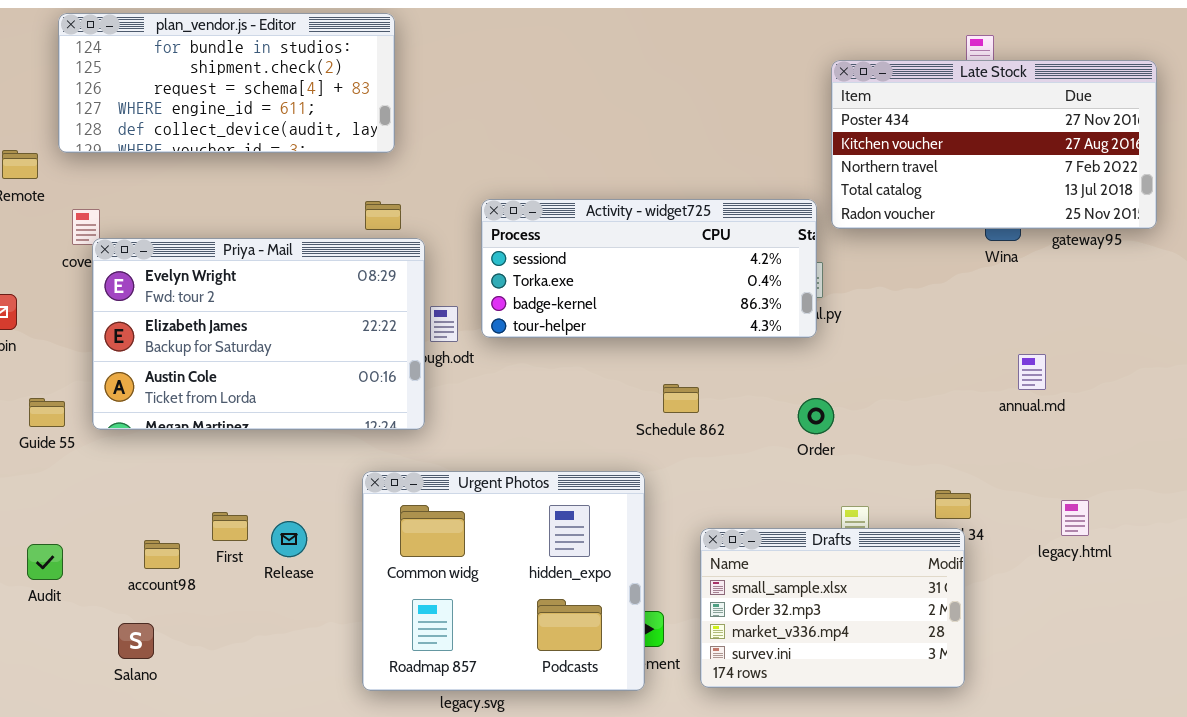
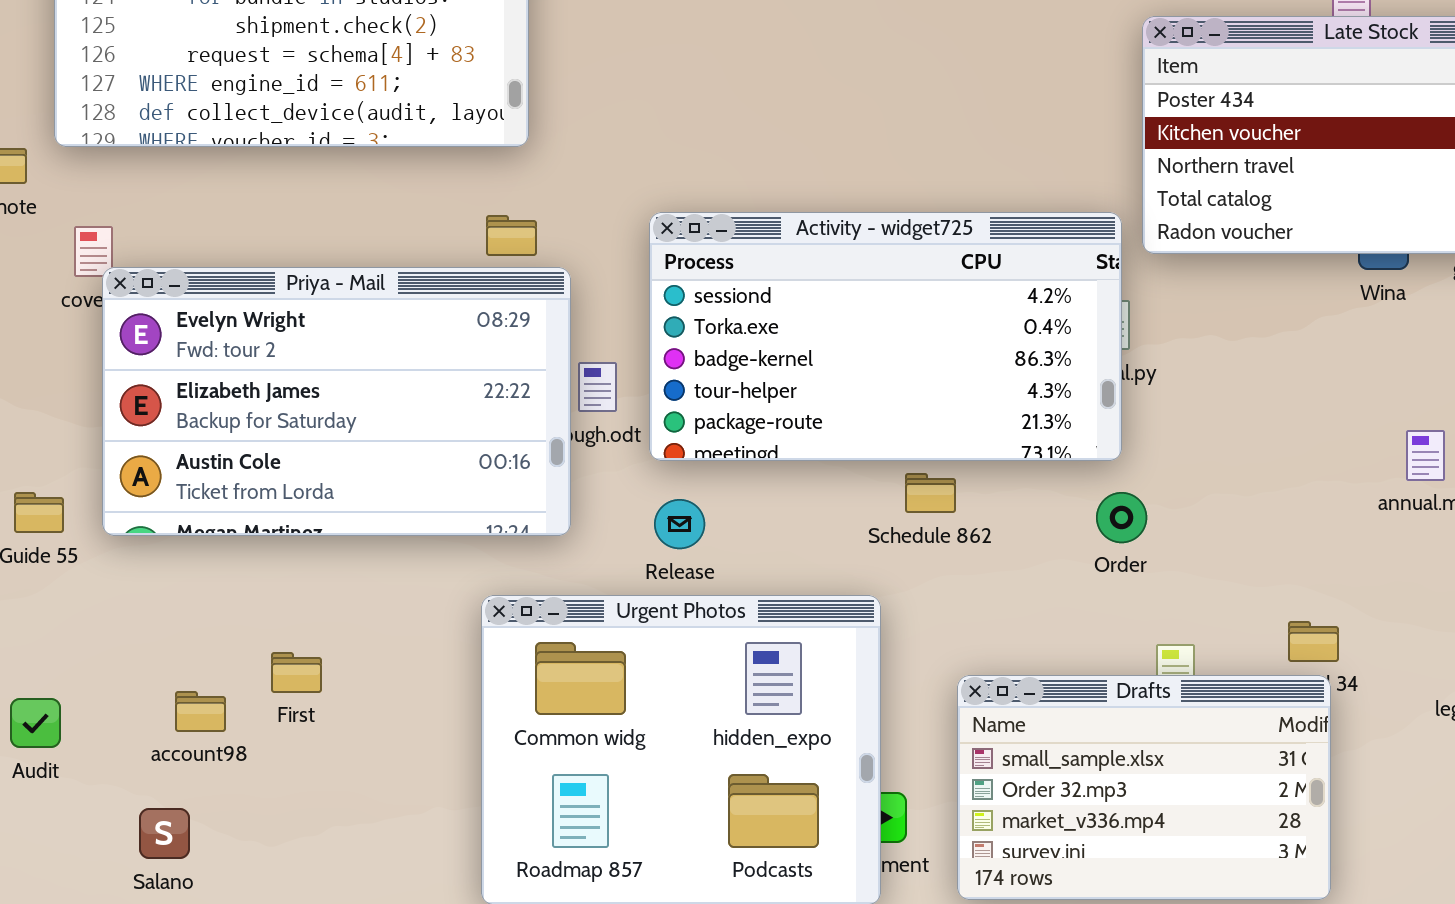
Activity - widget725: [481,199,817,338] -> [649,212,1122,461], resized
Release: [271,521,307,557] -> [654,499,705,549], moved

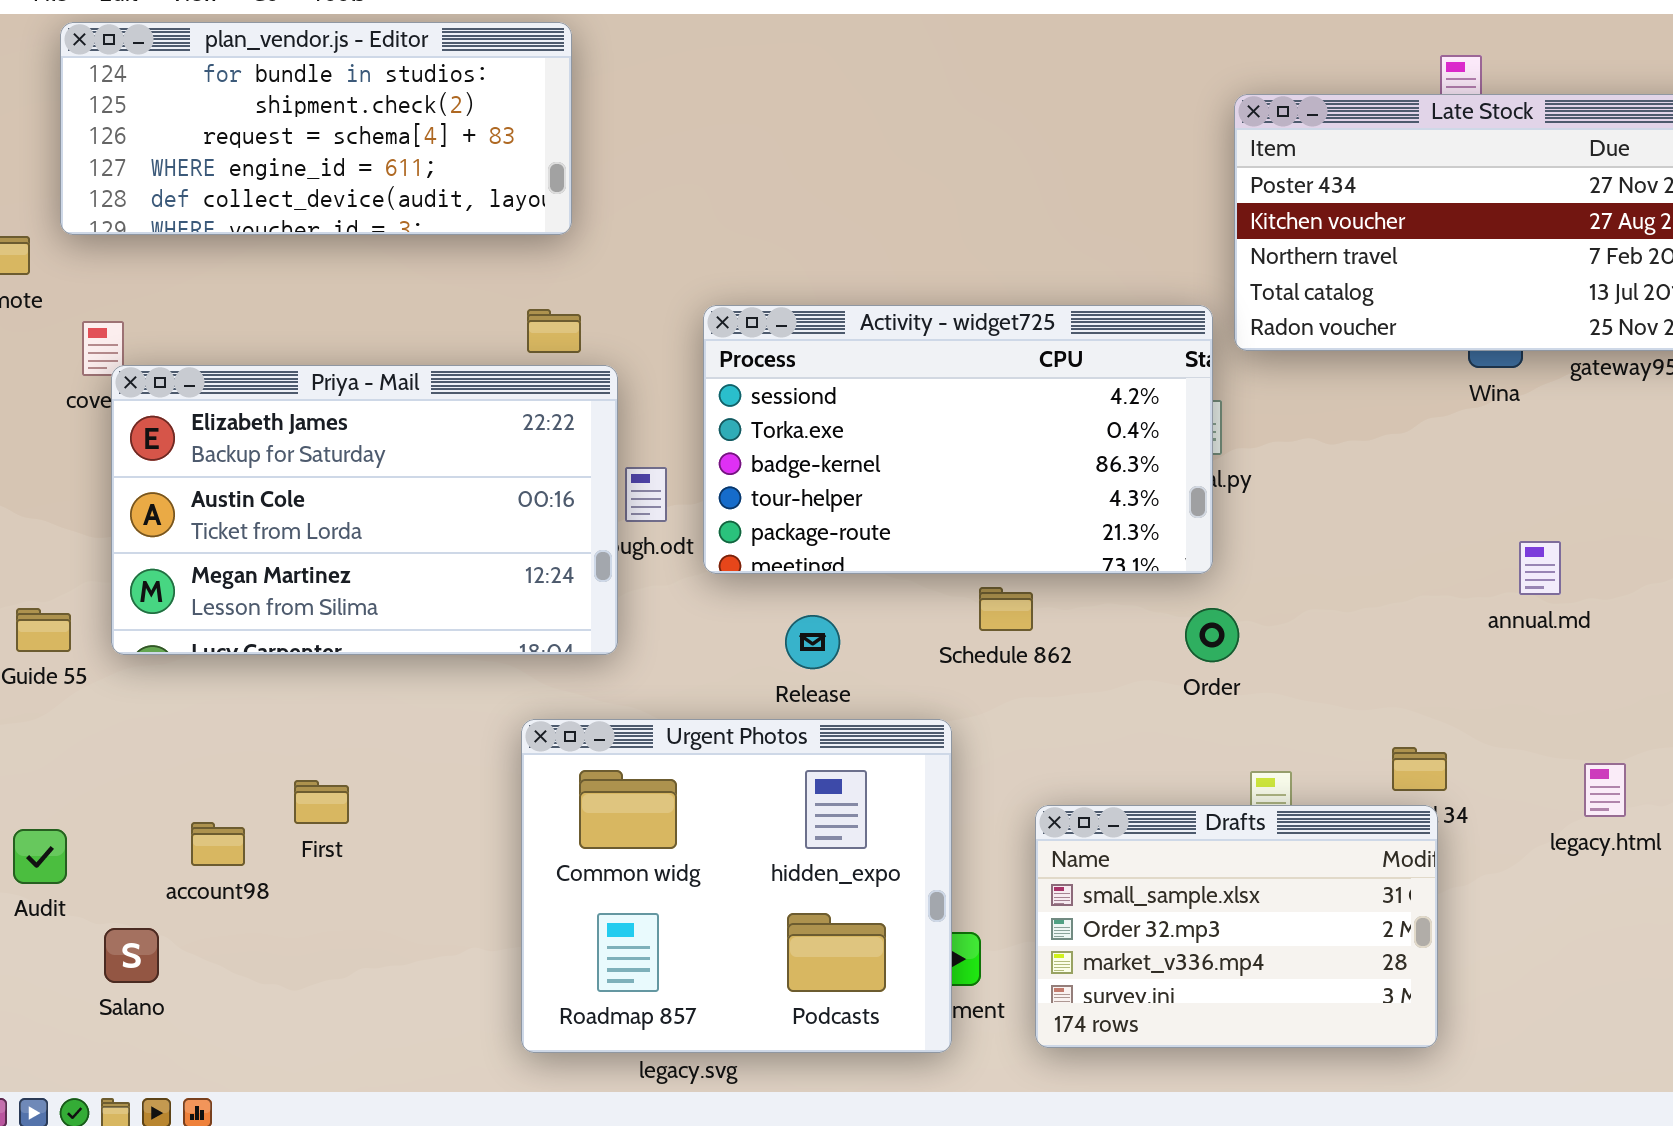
Priya - Mail: [102,267,571,536] -> [111,365,618,655], scrolled down 1 row
Release: [654,499,705,549] -> [785,615,840,669], moved
Salano: [139,808,190,859] -> [104,928,159,983], moved

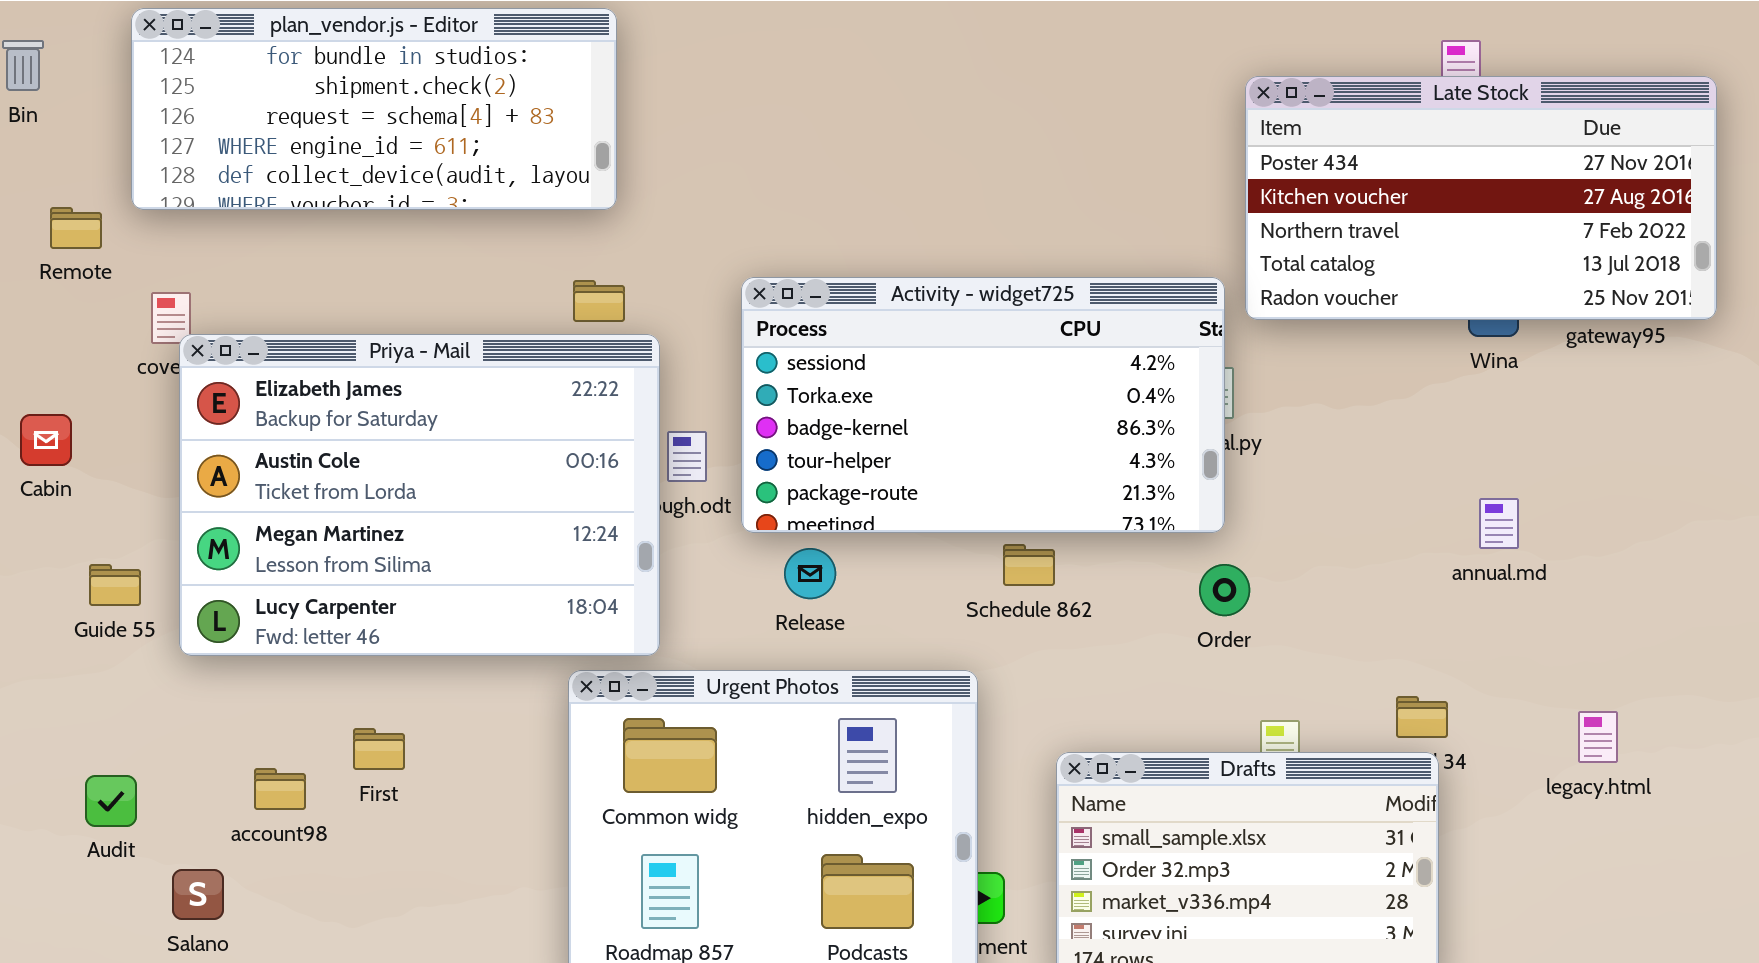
Priya - Mail: [111,365,618,655] -> [179,334,660,656], resized
annual.md: [1519,541,1561,595] -> [1479,498,1519,549], moved
Release: [785,615,840,669] -> [784,548,836,599], moved

